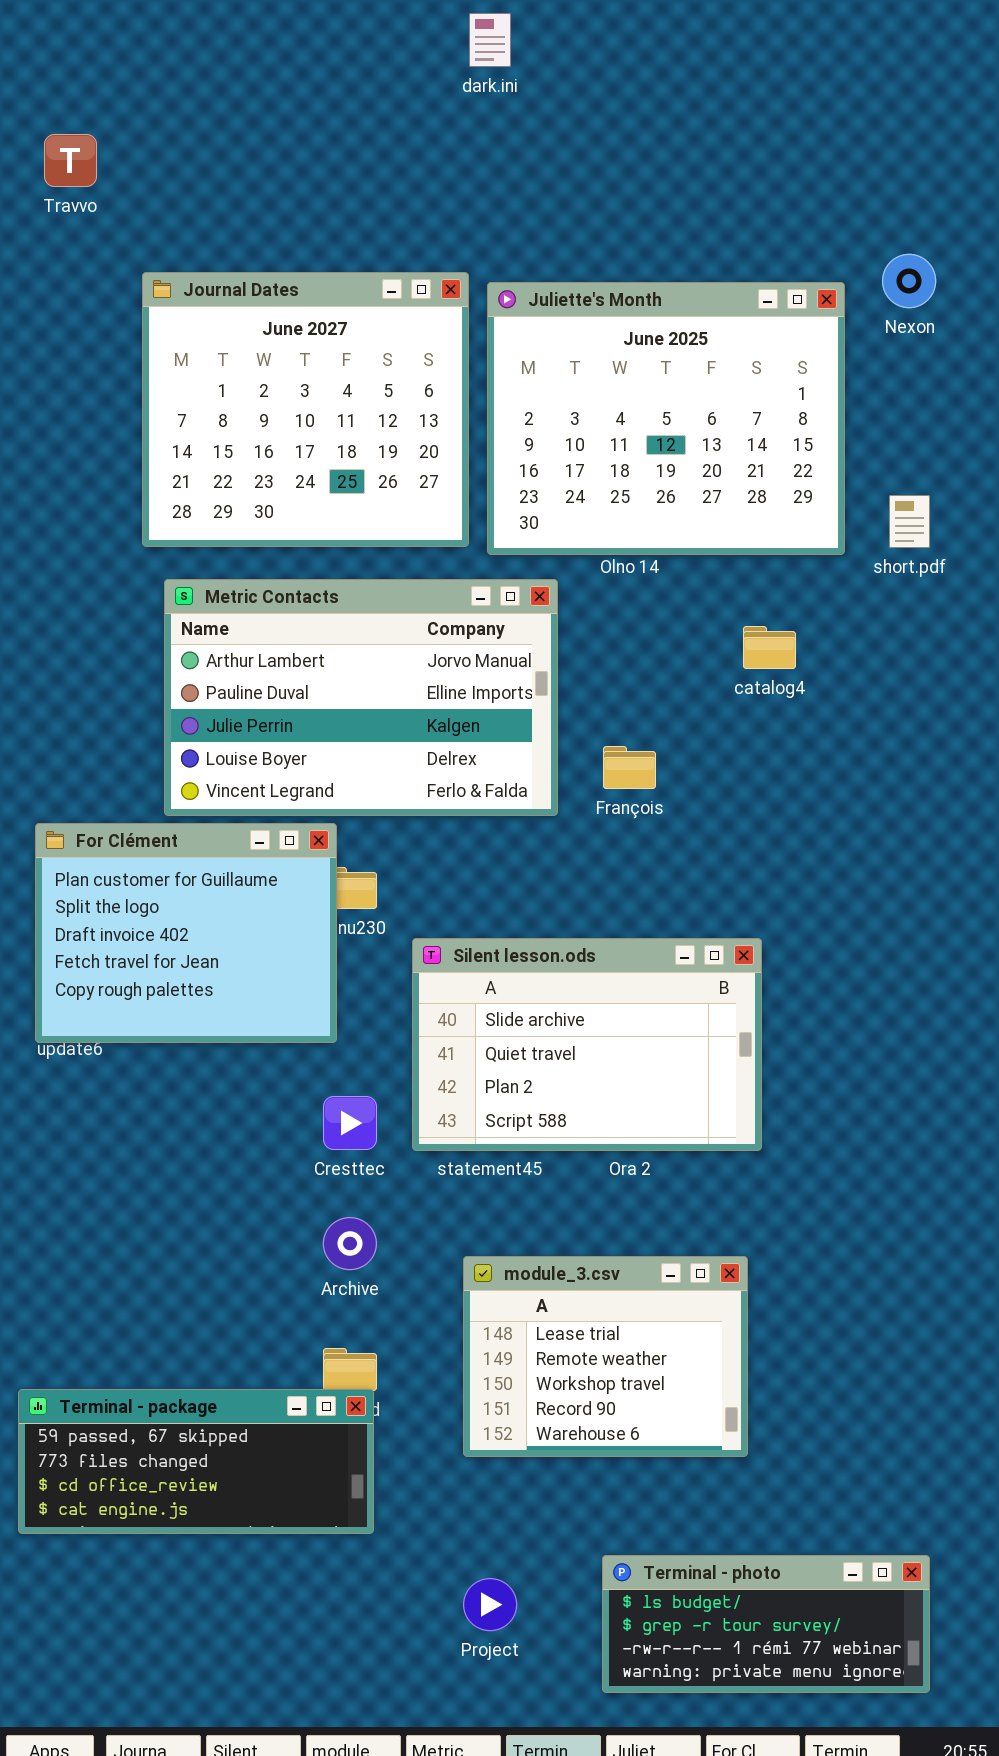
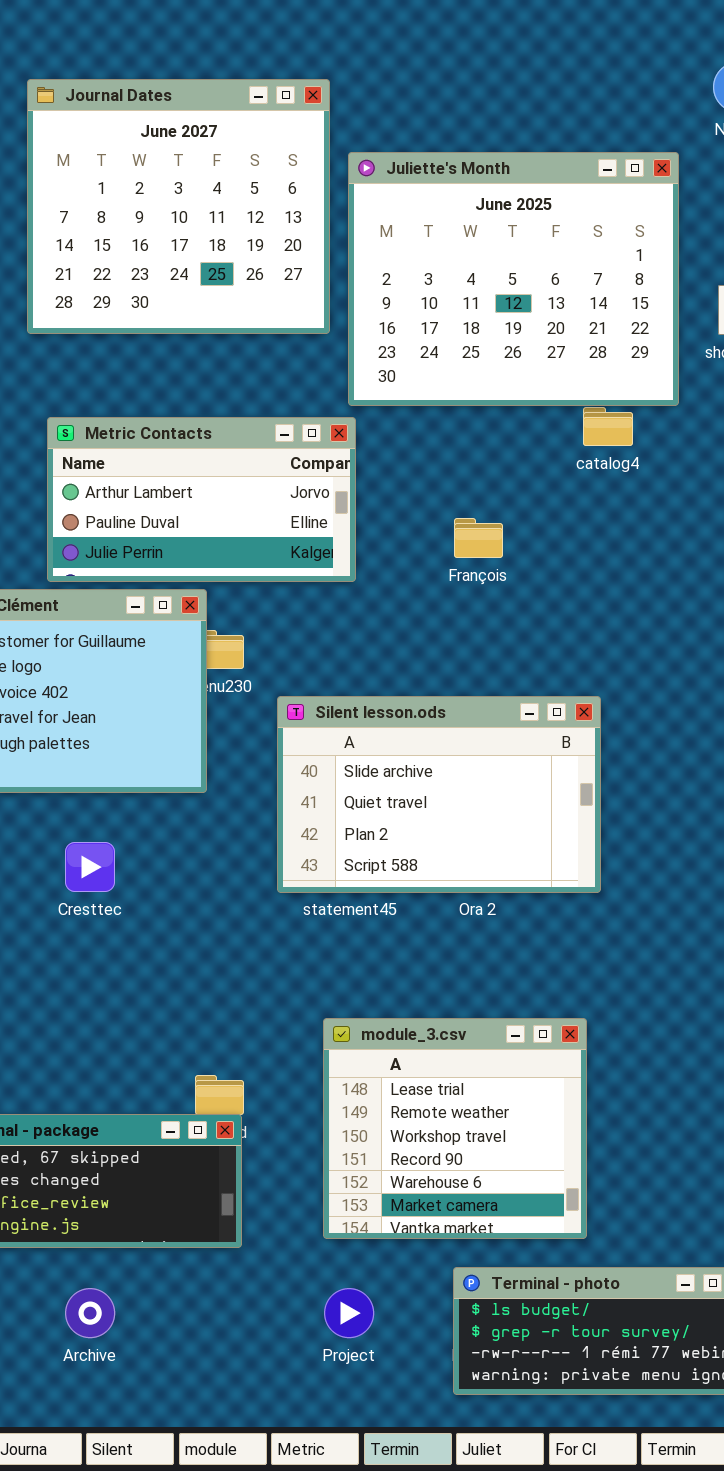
Juliette's Month: [487,282,845,555] -> [348,152,679,406], moved
Metric Contacts: [164,579,558,816] -> [47,417,356,582], resized
Cresttec: [323,1096,377,1150] -> [65,842,115,892], moved
Archive: [323,1217,377,1270] -> [65,1288,115,1338], moved
module_3.csv: [463,1256,748,1457] -> [323,1018,587,1239], moved, resized

